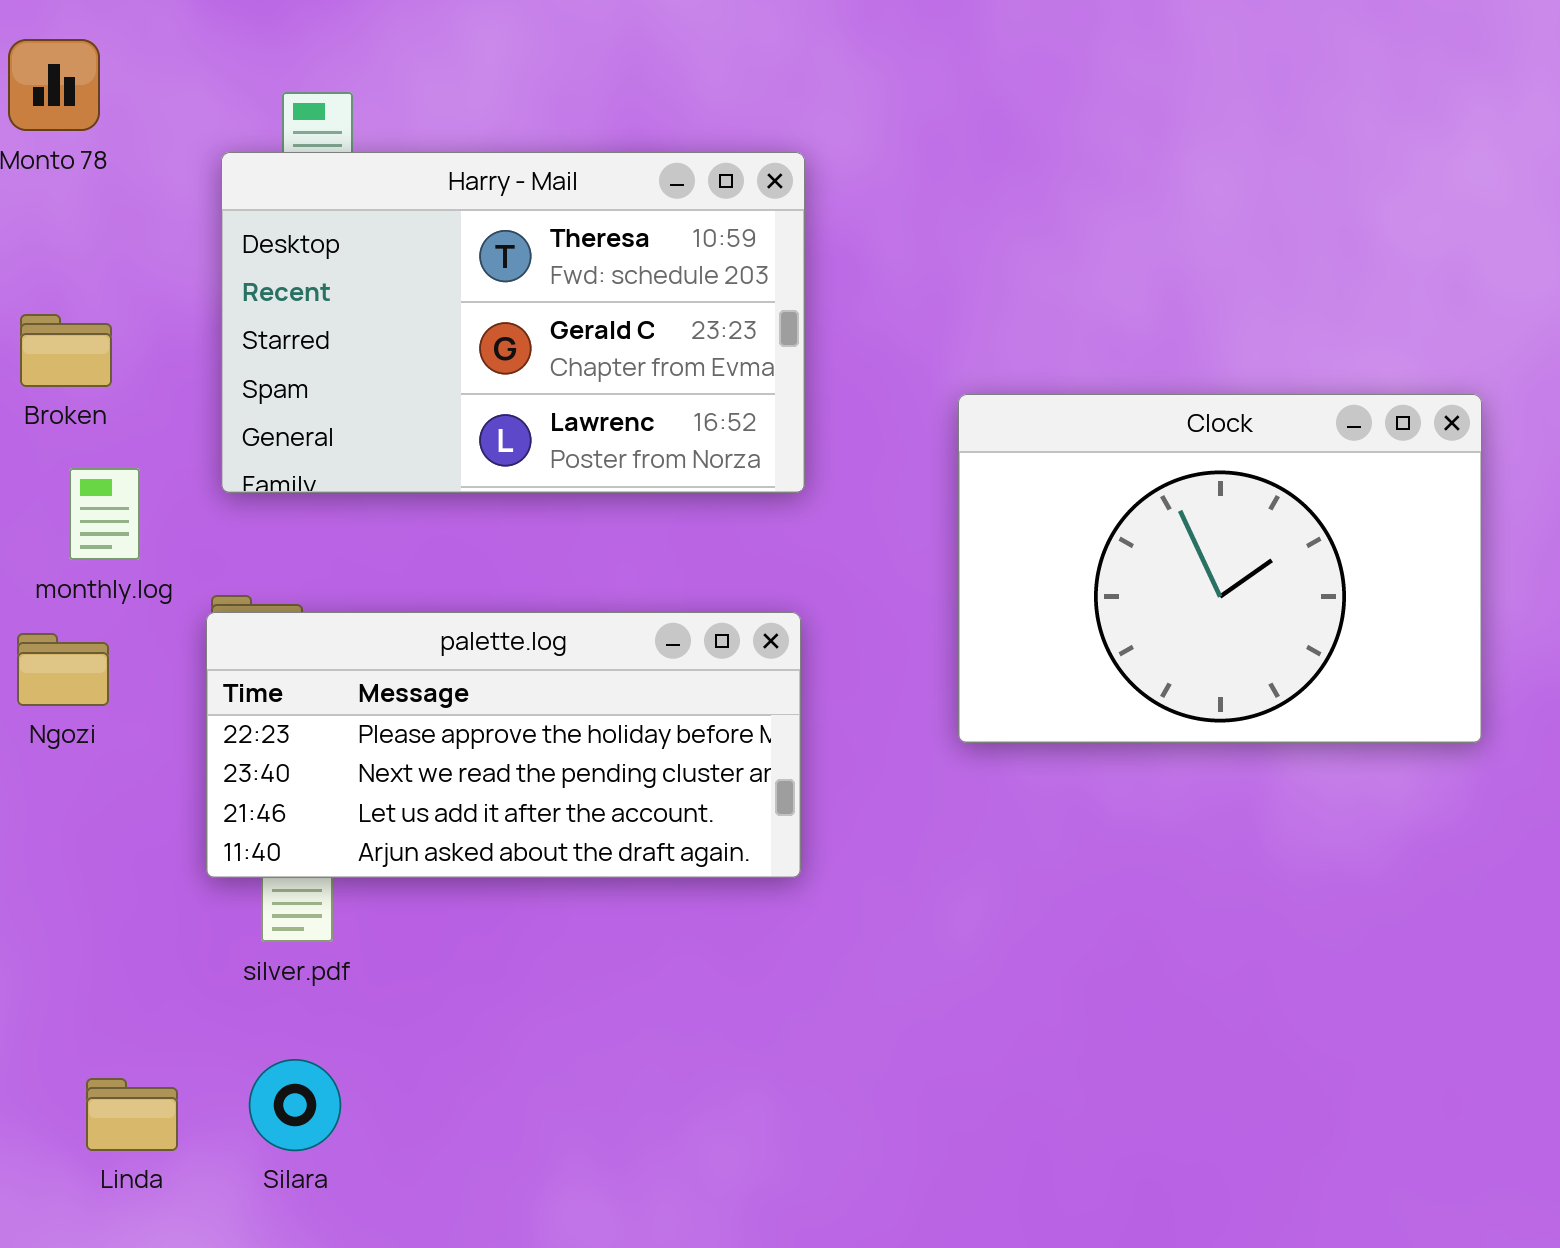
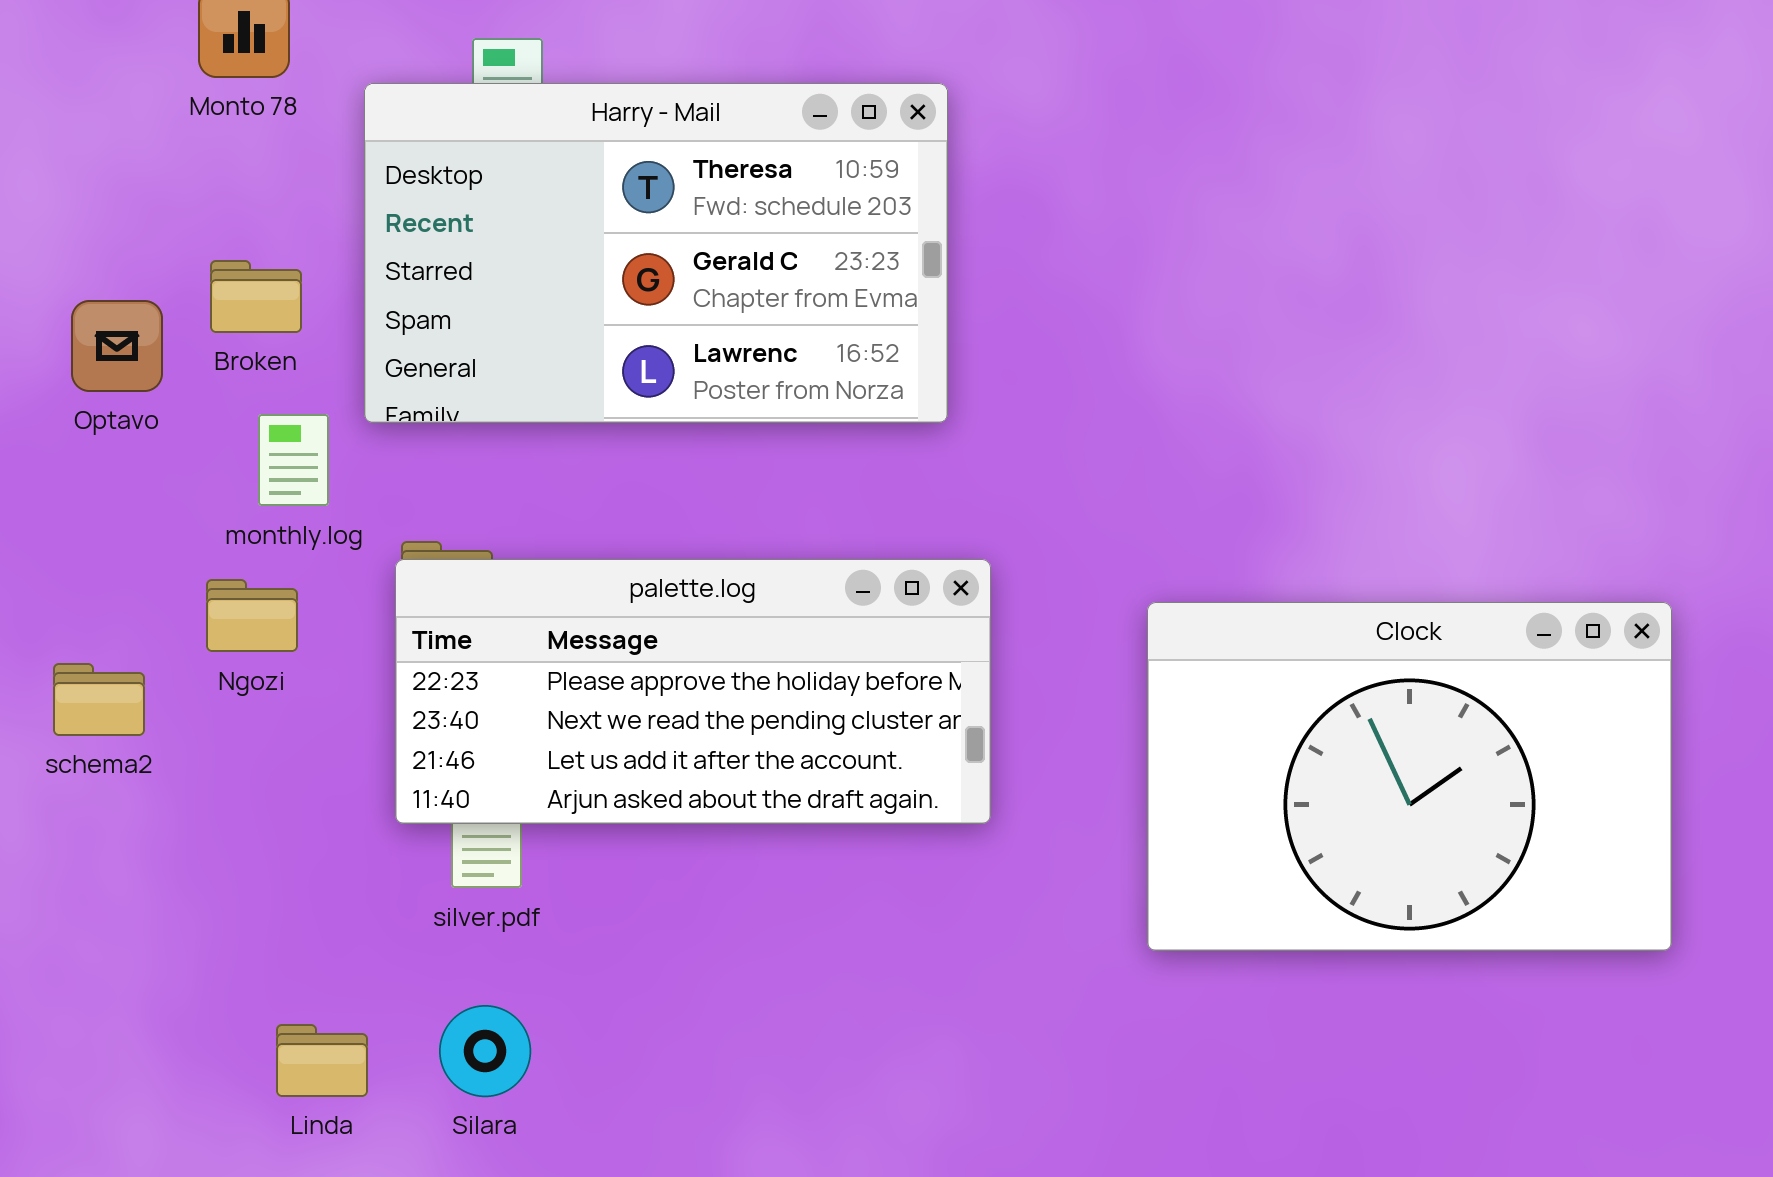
Harry - Mail: [221,152,805,493] -> [364,83,948,423], moved
Clock: [958,394,1482,743] -> [1147,602,1672,951], moved

